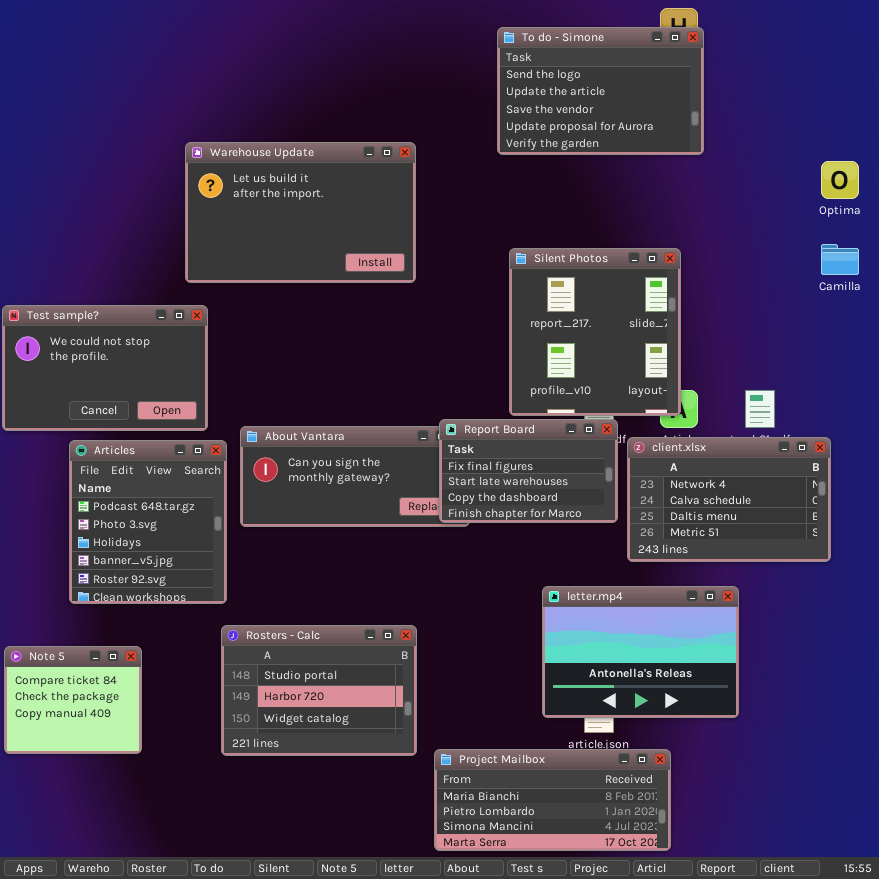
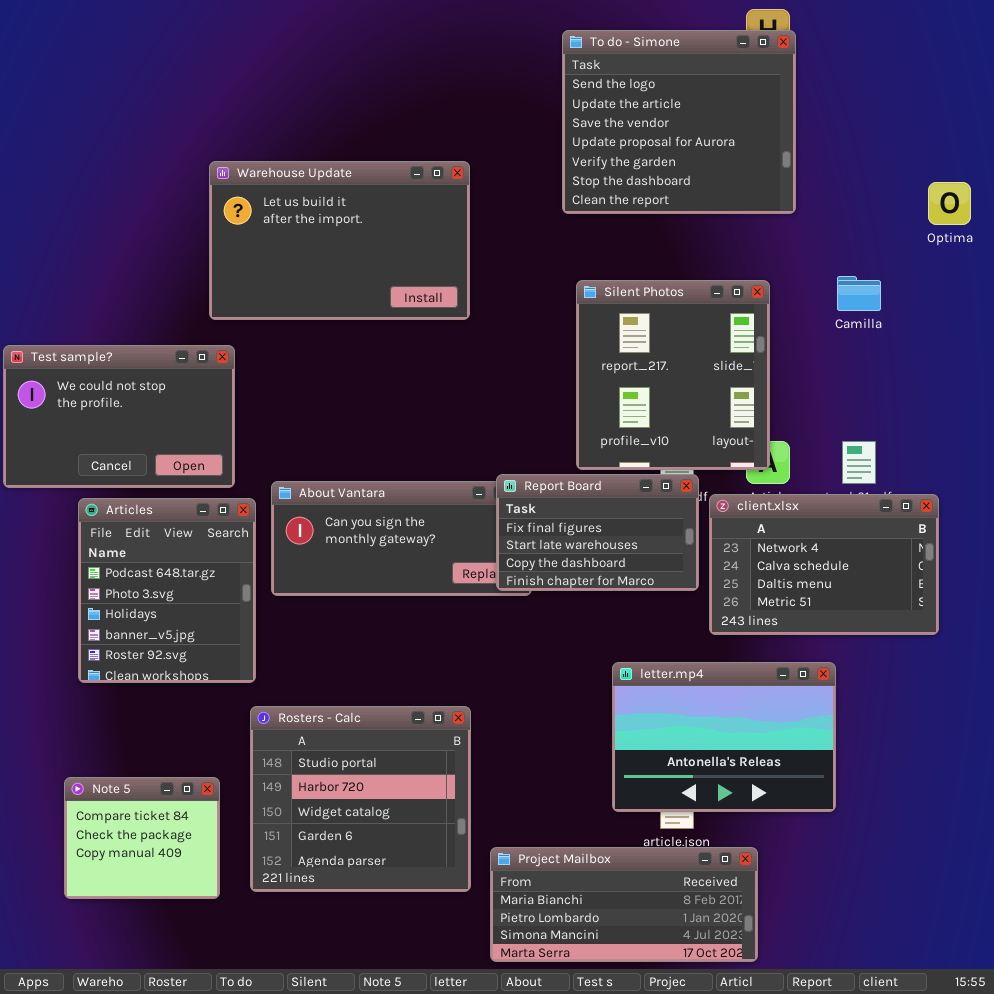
To do - Simone: [497,27,704,155] -> [562,30,796,214], resized
Camilla: [821,244,859,275] -> [837,276,881,311], moved
Rosters - Calc: [221,625,417,756] -> [250,706,471,892], resized
Note 5: [4,646,142,754] -> [64,777,220,899], moved

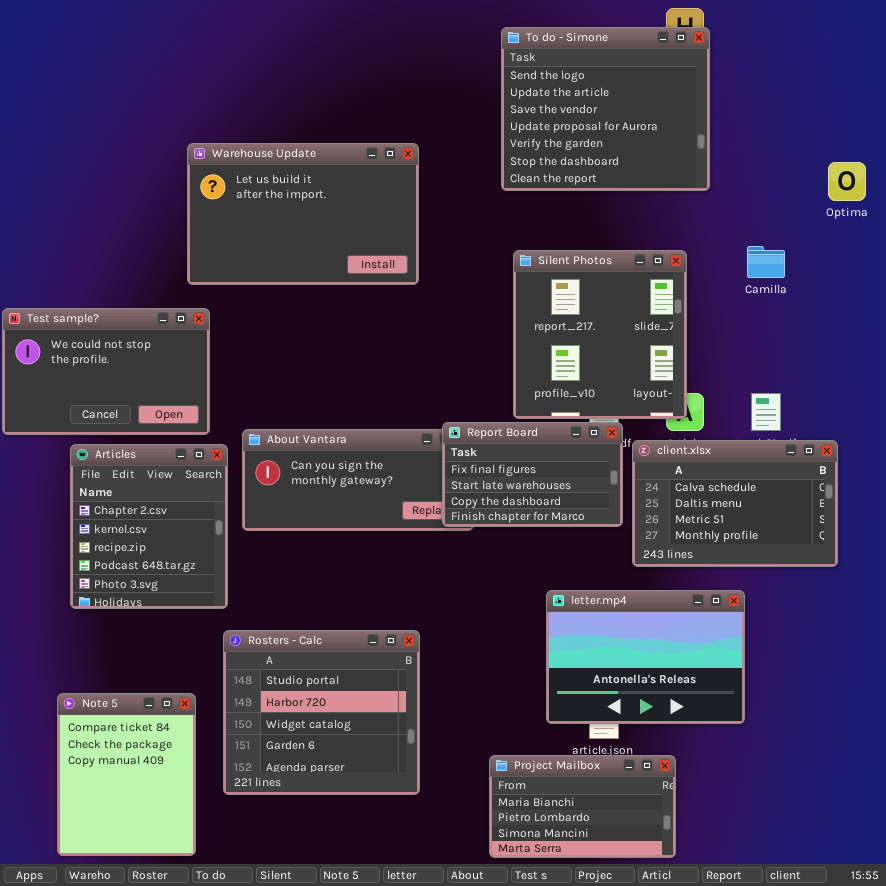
client.xlsx: [709,494,939,635] -> [632,440,838,567], scrolled down 1 row
Articles: [78,498,256,683] -> [70,444,228,609], scrolled up 3 rows
Note 5: [64,777,220,899] -> [57,693,196,856], resized
Project Mailbox: [490,847,758,962] -> [489,755,676,858], resized

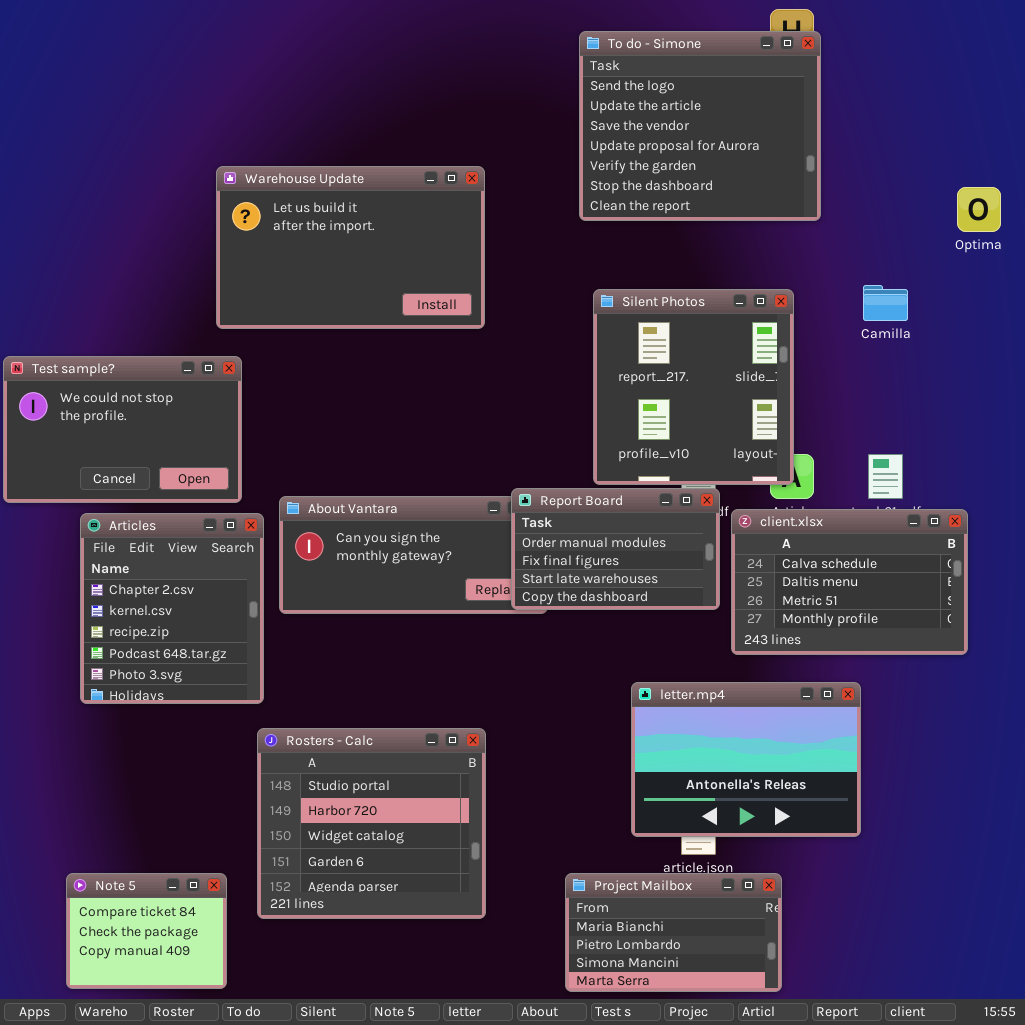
Report Board: [442,422,623,527] -> [511,488,720,610], scrolled up 1 row
Note 5: [57,693,196,856] -> [66,873,227,989], resized

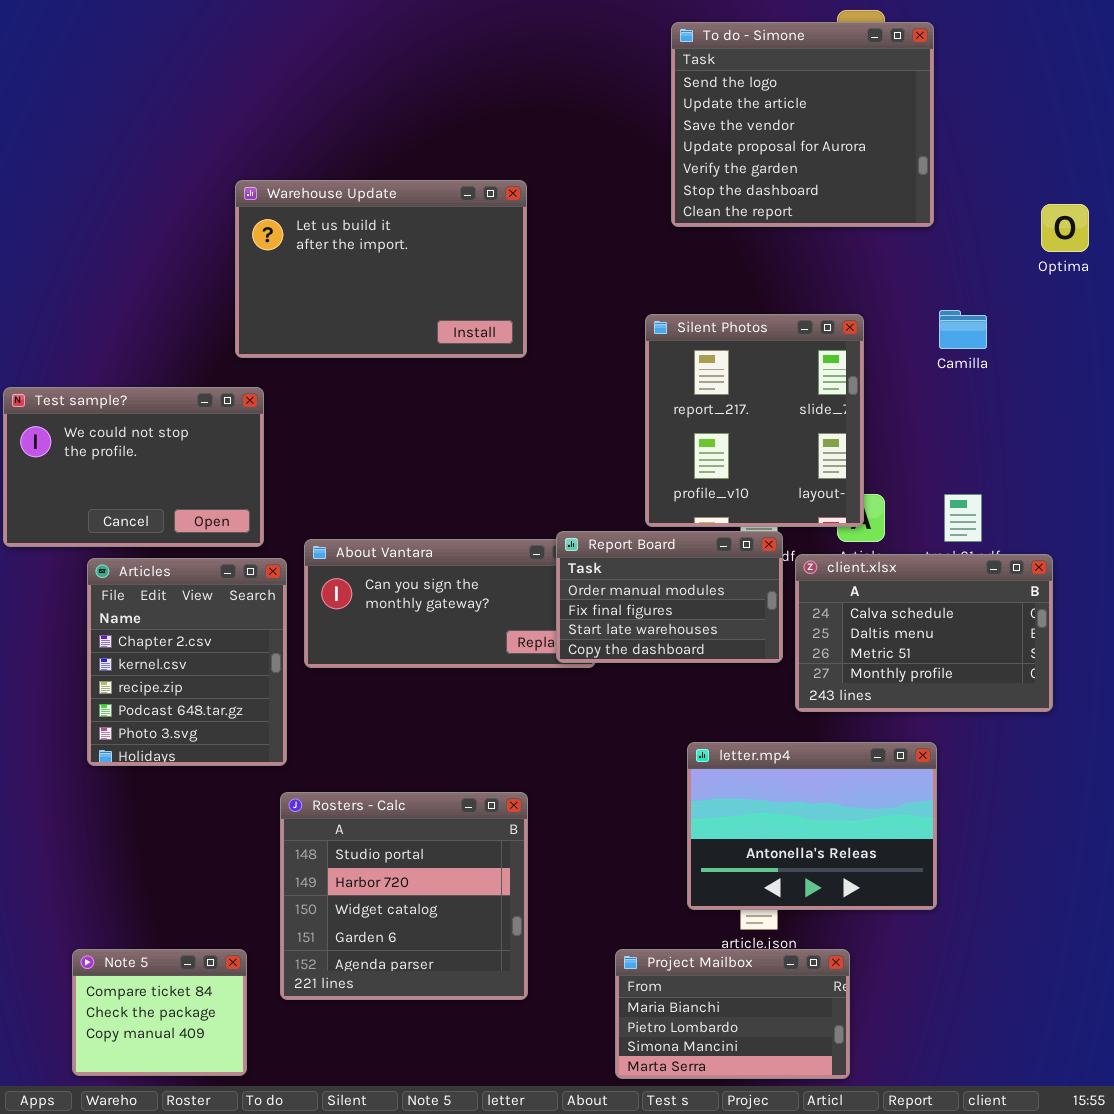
To do - Simone: [579,31,821,221] -> [671,22,934,227], moved

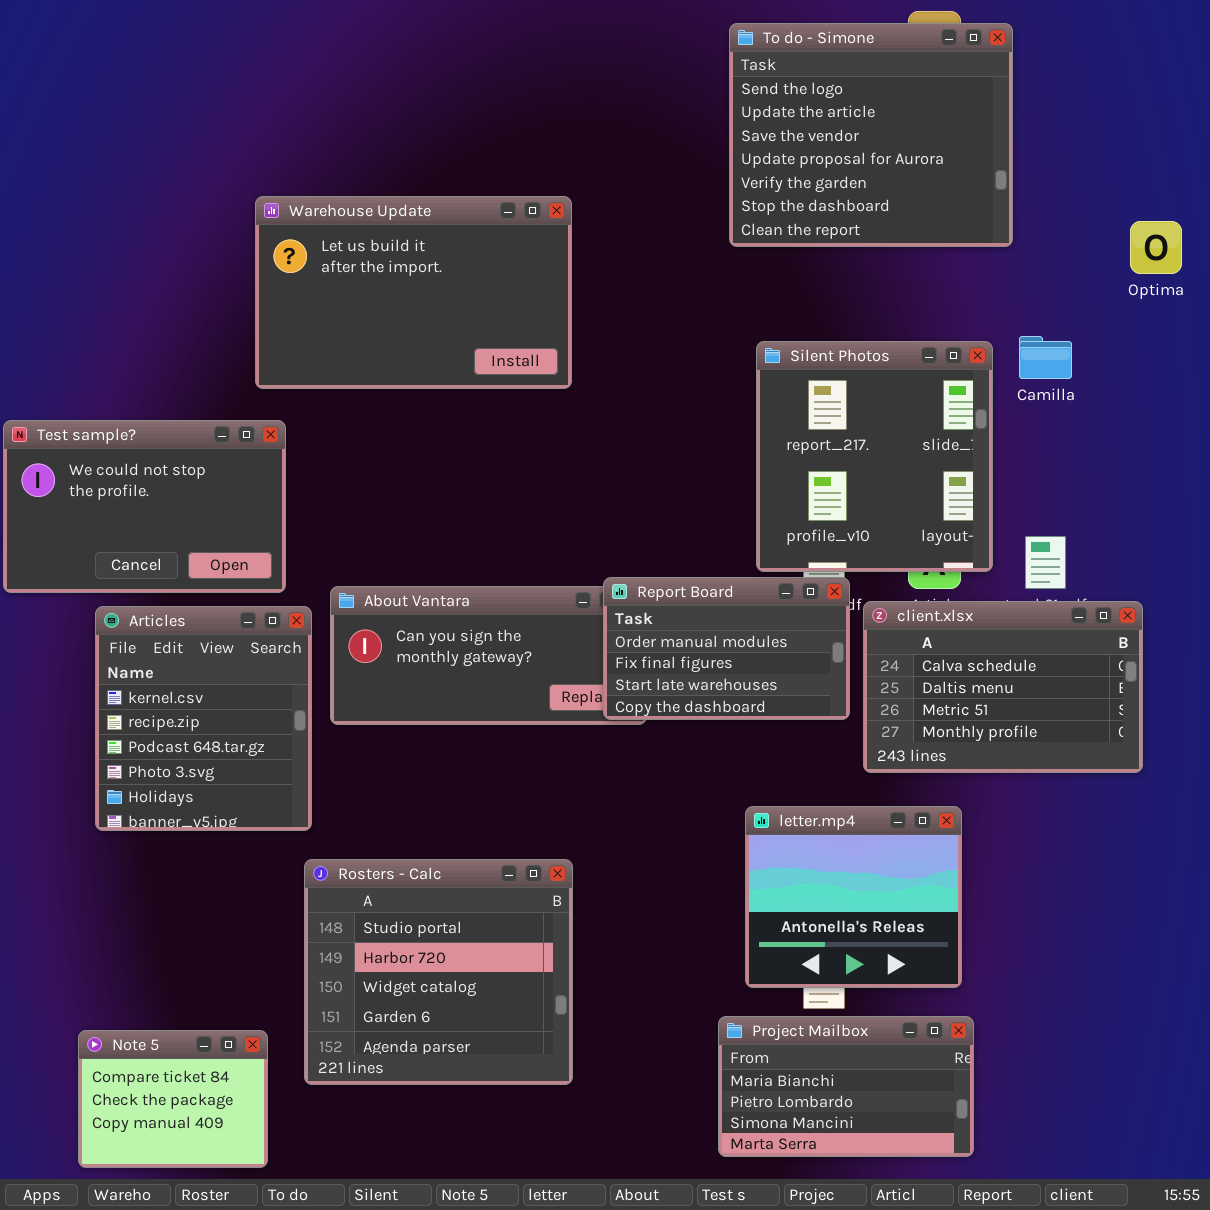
Silent Photos: [645,314,864,527] -> [756,341,993,572], moved
Articles: [87,558,287,766] -> [95,606,312,831], scrolled down 1 row
letter.mp4: [687,742,937,910] -> [745,806,962,988], resized
Project Mailbox: [615,949,850,1079] -> [718,1016,974,1157], moved

